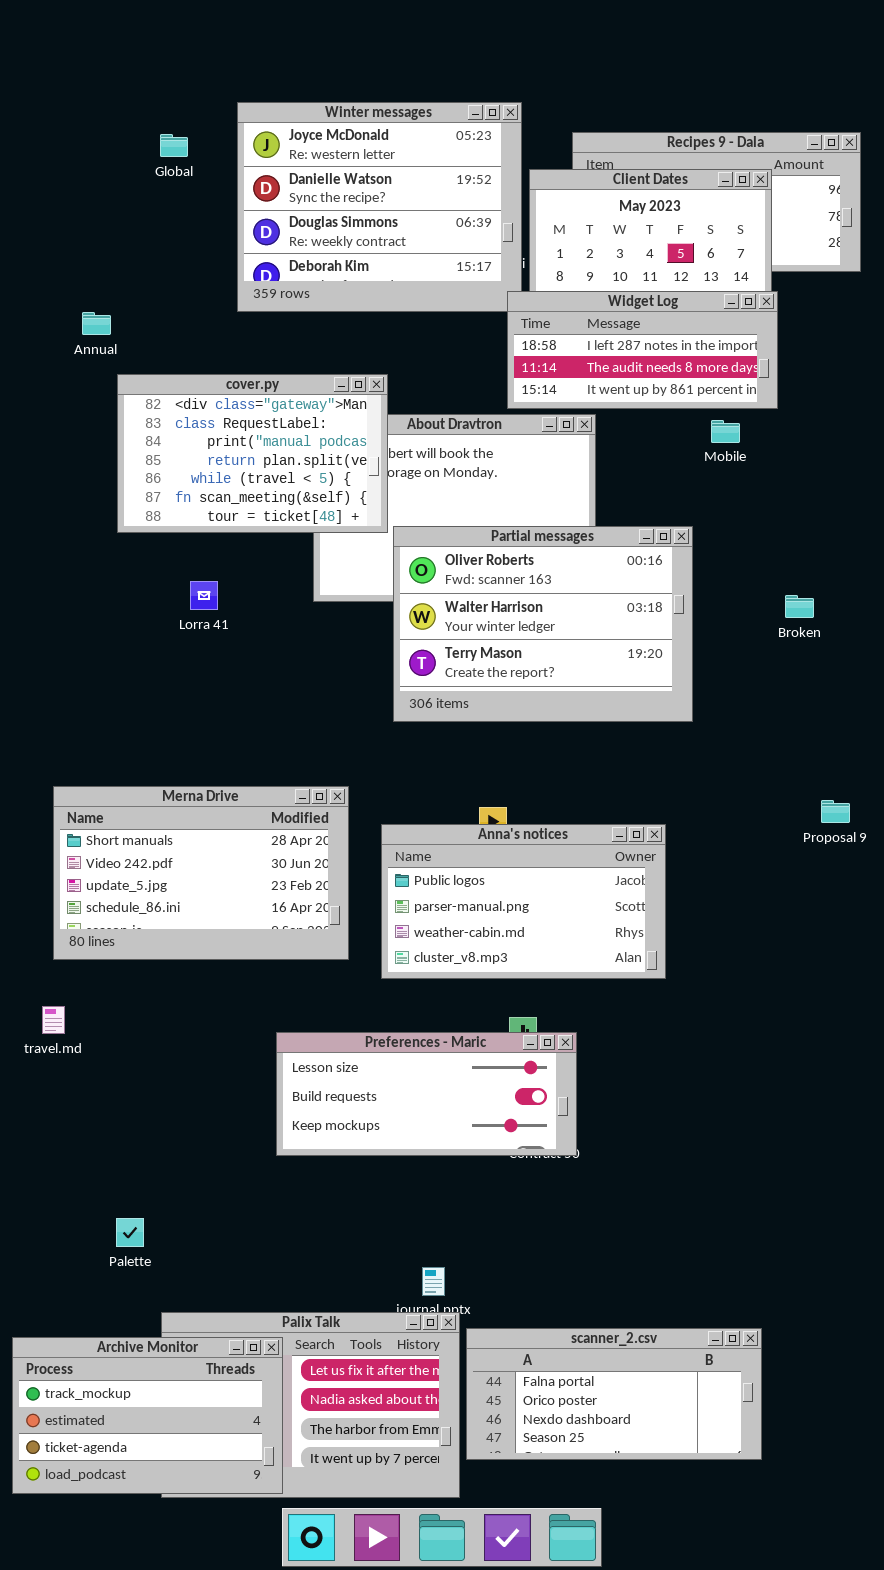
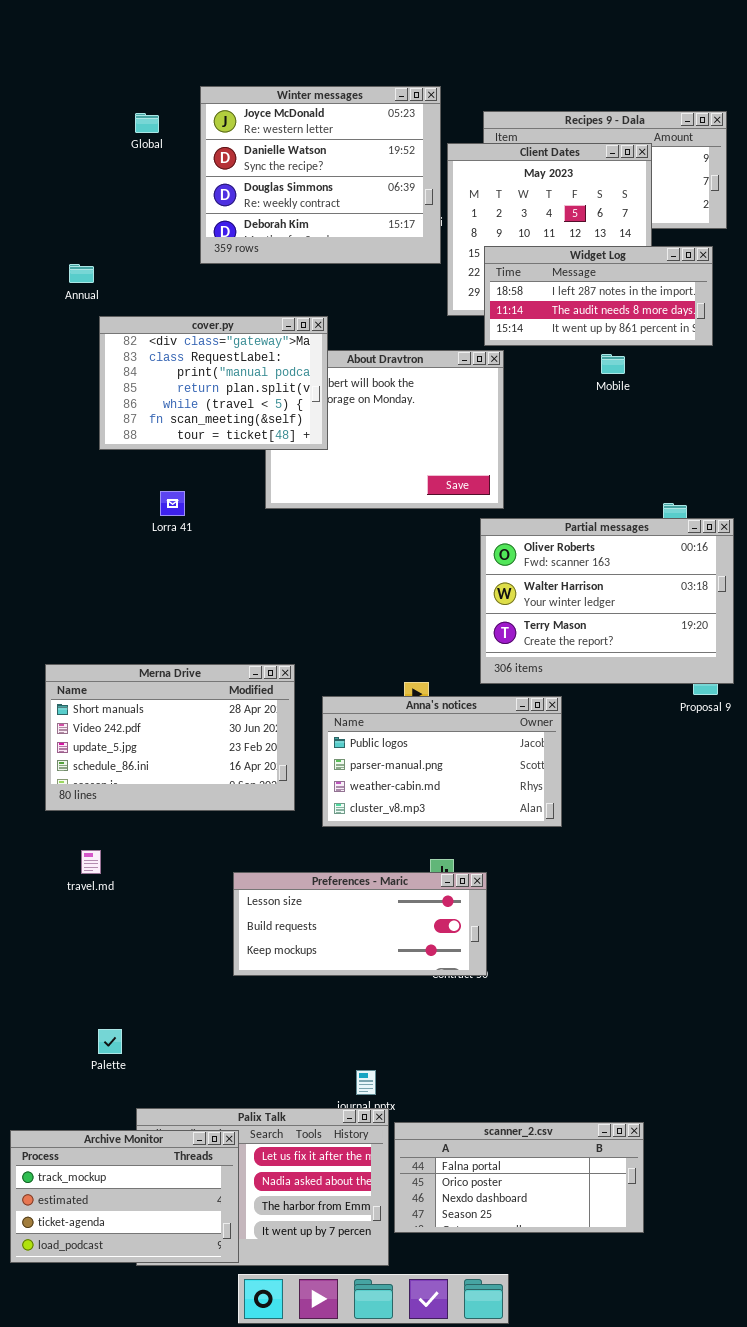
Widget Log: [507,291,778,409] -> [484,246,713,346], moved
Partial messages: [393,526,693,722] -> [480,518,734,684], moved
travel.md: [42,1006,65,1034] -> [81,850,101,874], moved

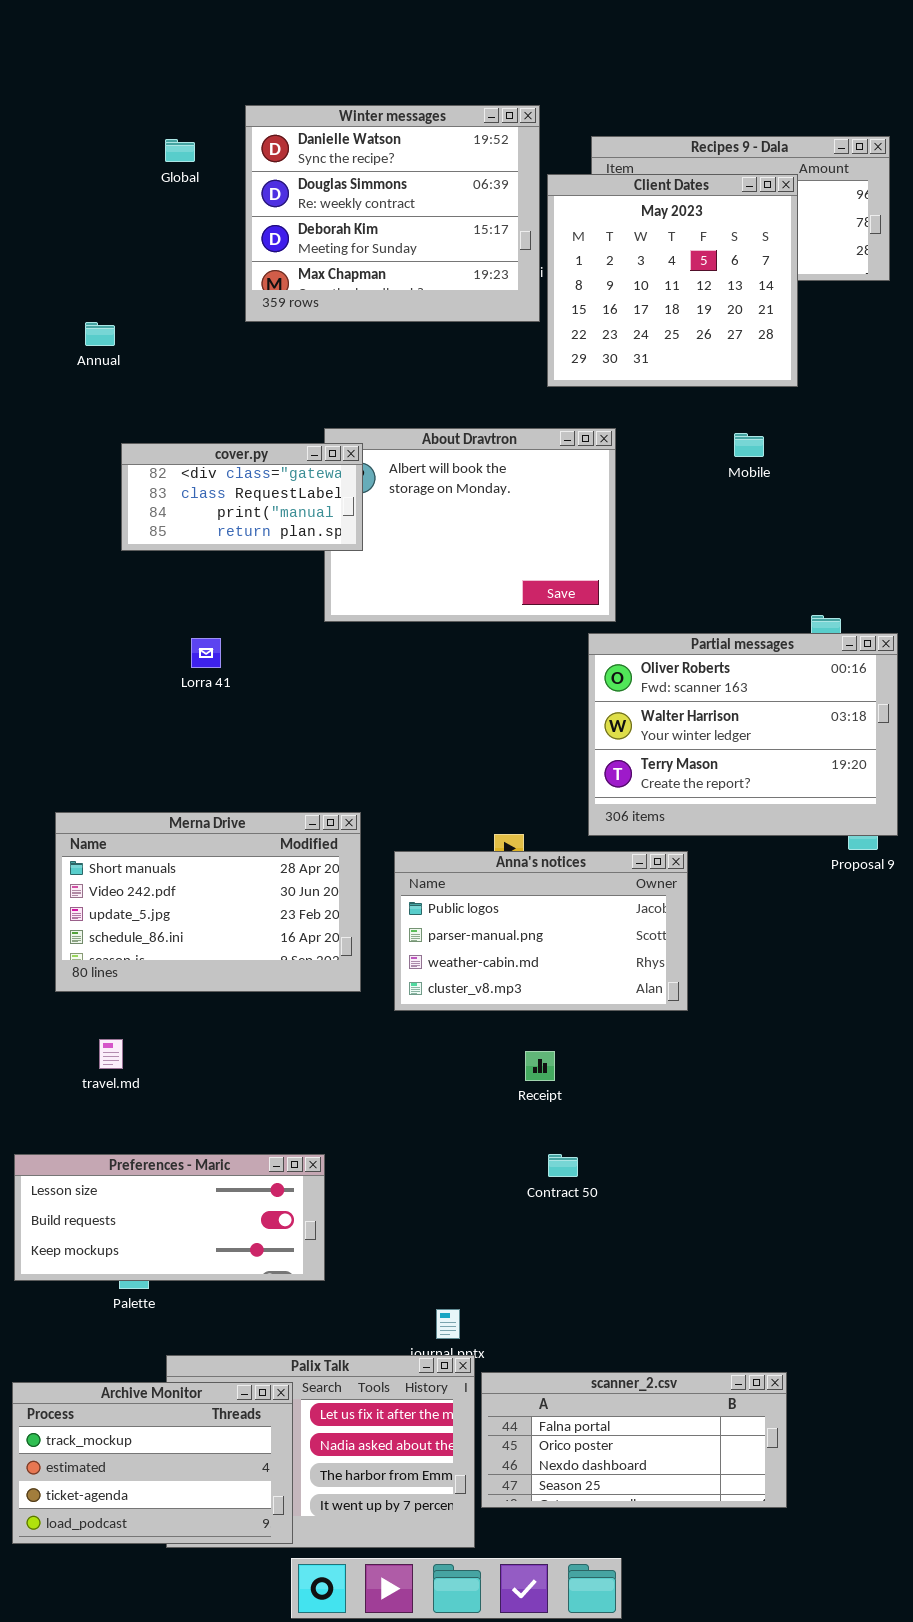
Winter messages: [200,86,441,264] -> [245,105,540,322], scrolled down 1 row
Widget Log: [484,246,713,346] -> none, closed
cover.py: [99,316,328,450] -> [121,443,363,551], resized
Lorra 41: [160,491,185,516] -> [191,638,221,668], moved
Preferences - Maric: [233,872,487,976] -> [14,1154,325,1281], moved

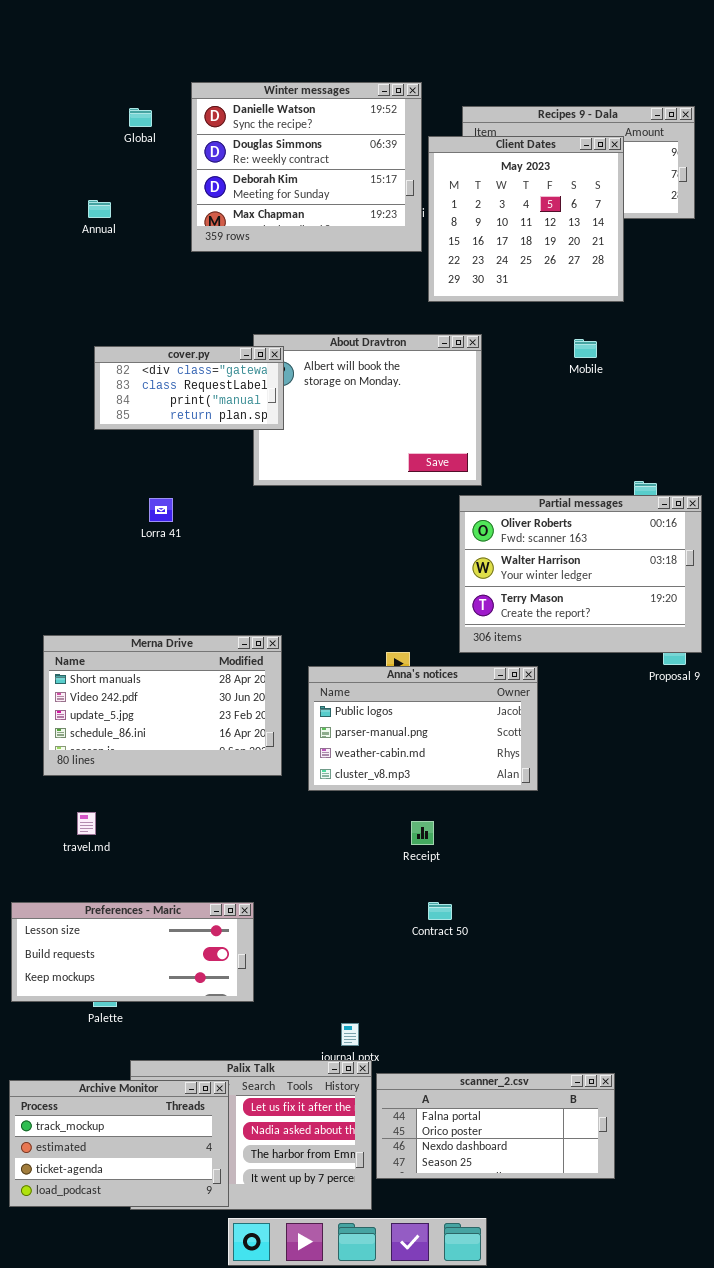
Annual: [85,322,115,346] -> [88,200,111,218], moved

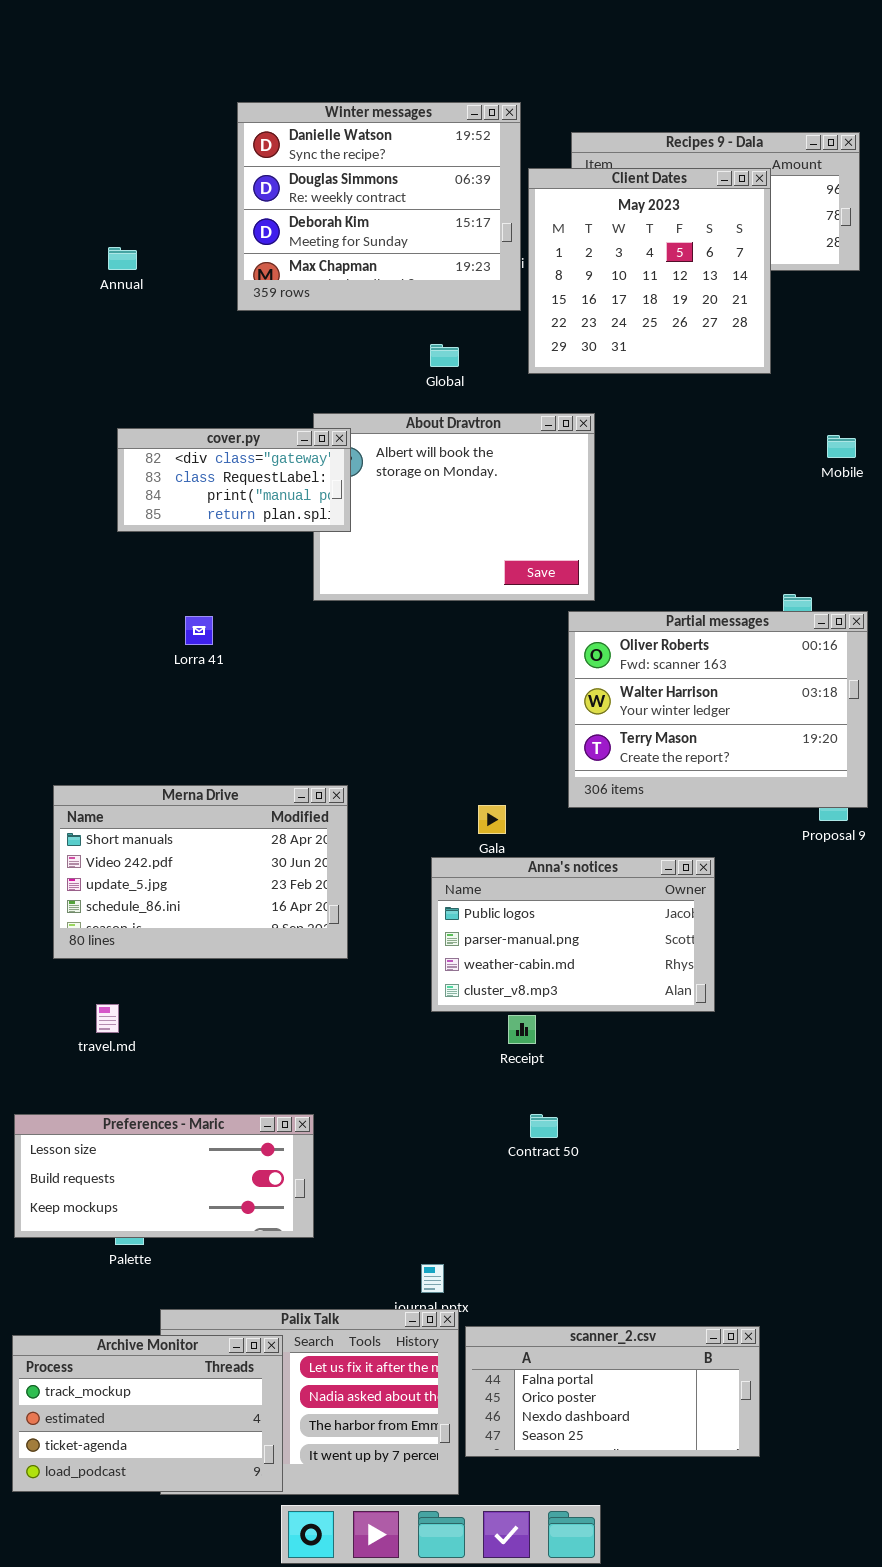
Global: [129,108,152,127] -> [430,344,459,367], moved
Mobile: [574,339,597,358] -> [827,435,856,458], moved
Anna's notices: [308,666,538,791] -> [431,857,715,1012], moved

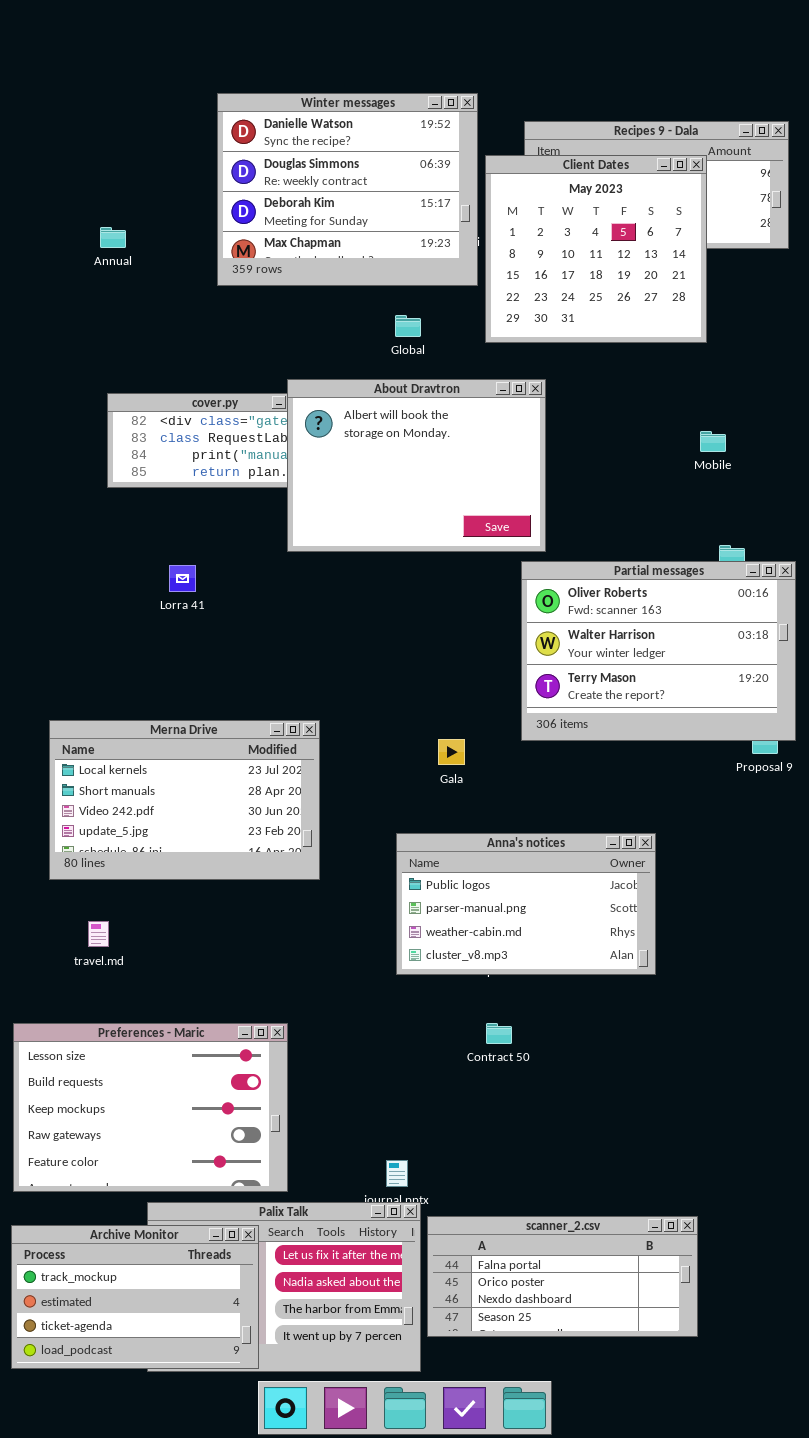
About Dravtron: [313,413,595,601] -> [287,379,546,552], raised
Mobile: [827,435,856,458] -> [700,431,726,452], moved
Merna Drive: [53,785,348,959] -> [49,720,320,880], scrolled up 1 row
Anna's notices: [431,857,715,1012] -> [396,833,656,975], moved
Preferences - Maric: [14,1114,314,1238] -> [13,1023,288,1192], resized

